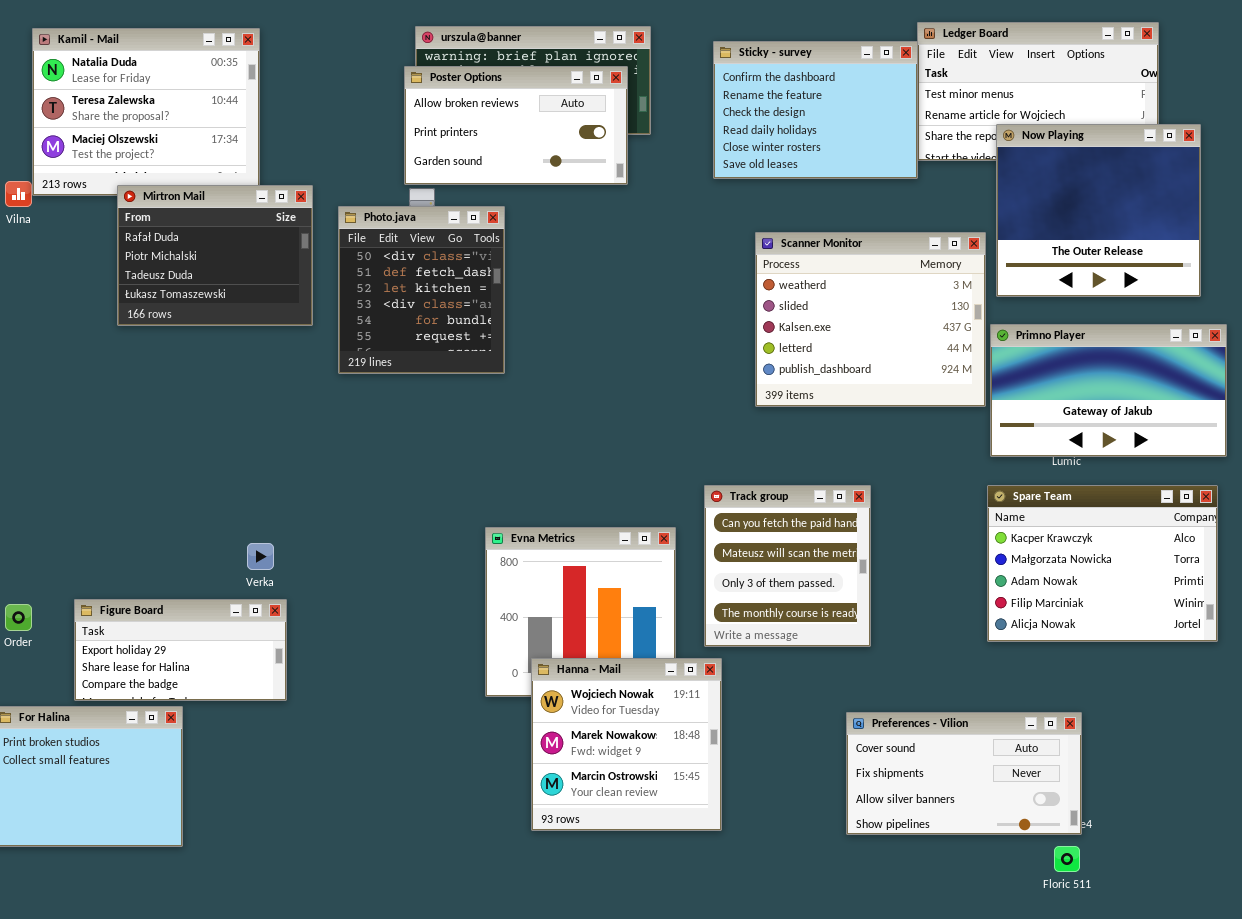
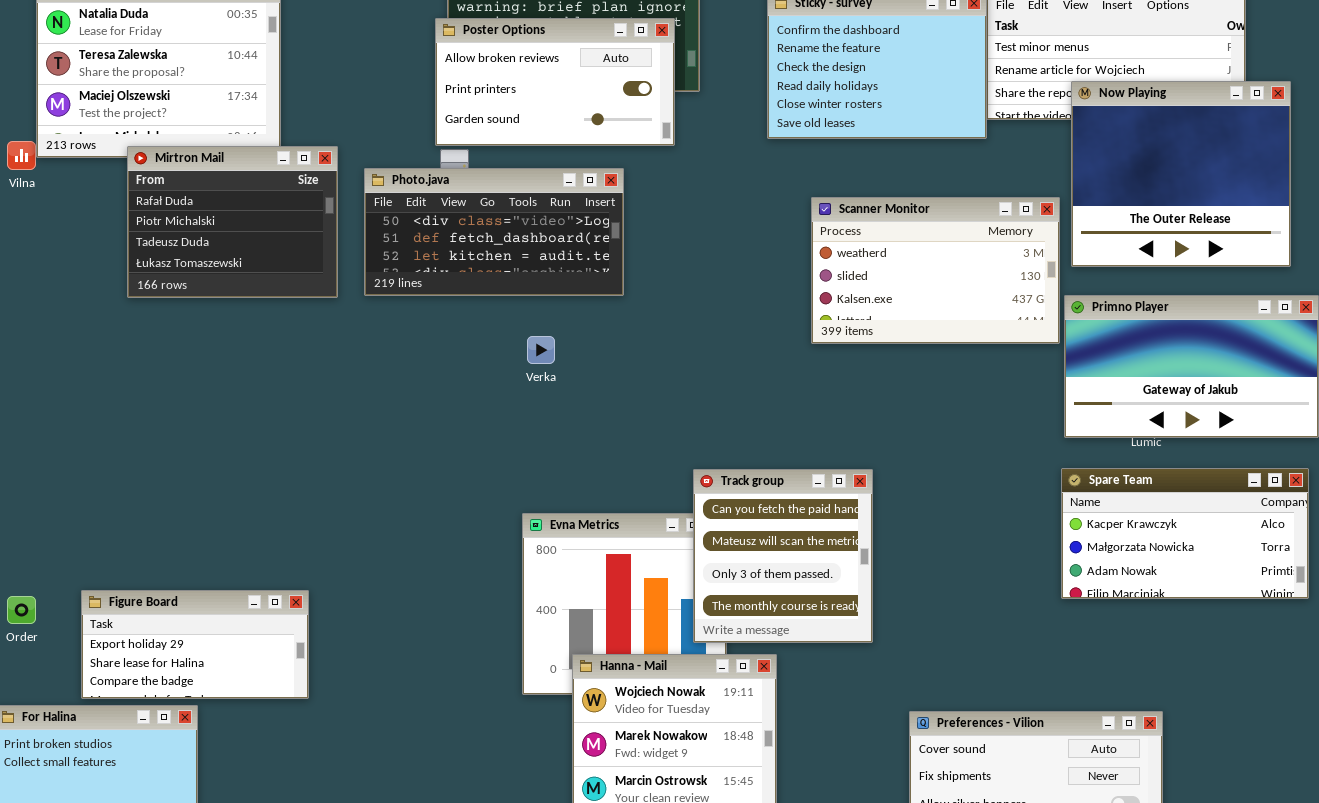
Photo.java: [338,206,505,374] -> [364,168,624,296], resized
Scanner Monitor: [755,232,986,407] -> [811,197,1060,344], resized
Track group: [704,485,871,647] -> [693,469,873,643], moved
Spare Team: [987,485,1218,642] -> [1061,468,1309,599], resized
Verka: [247,543,274,570] -> [527,336,555,364], moved

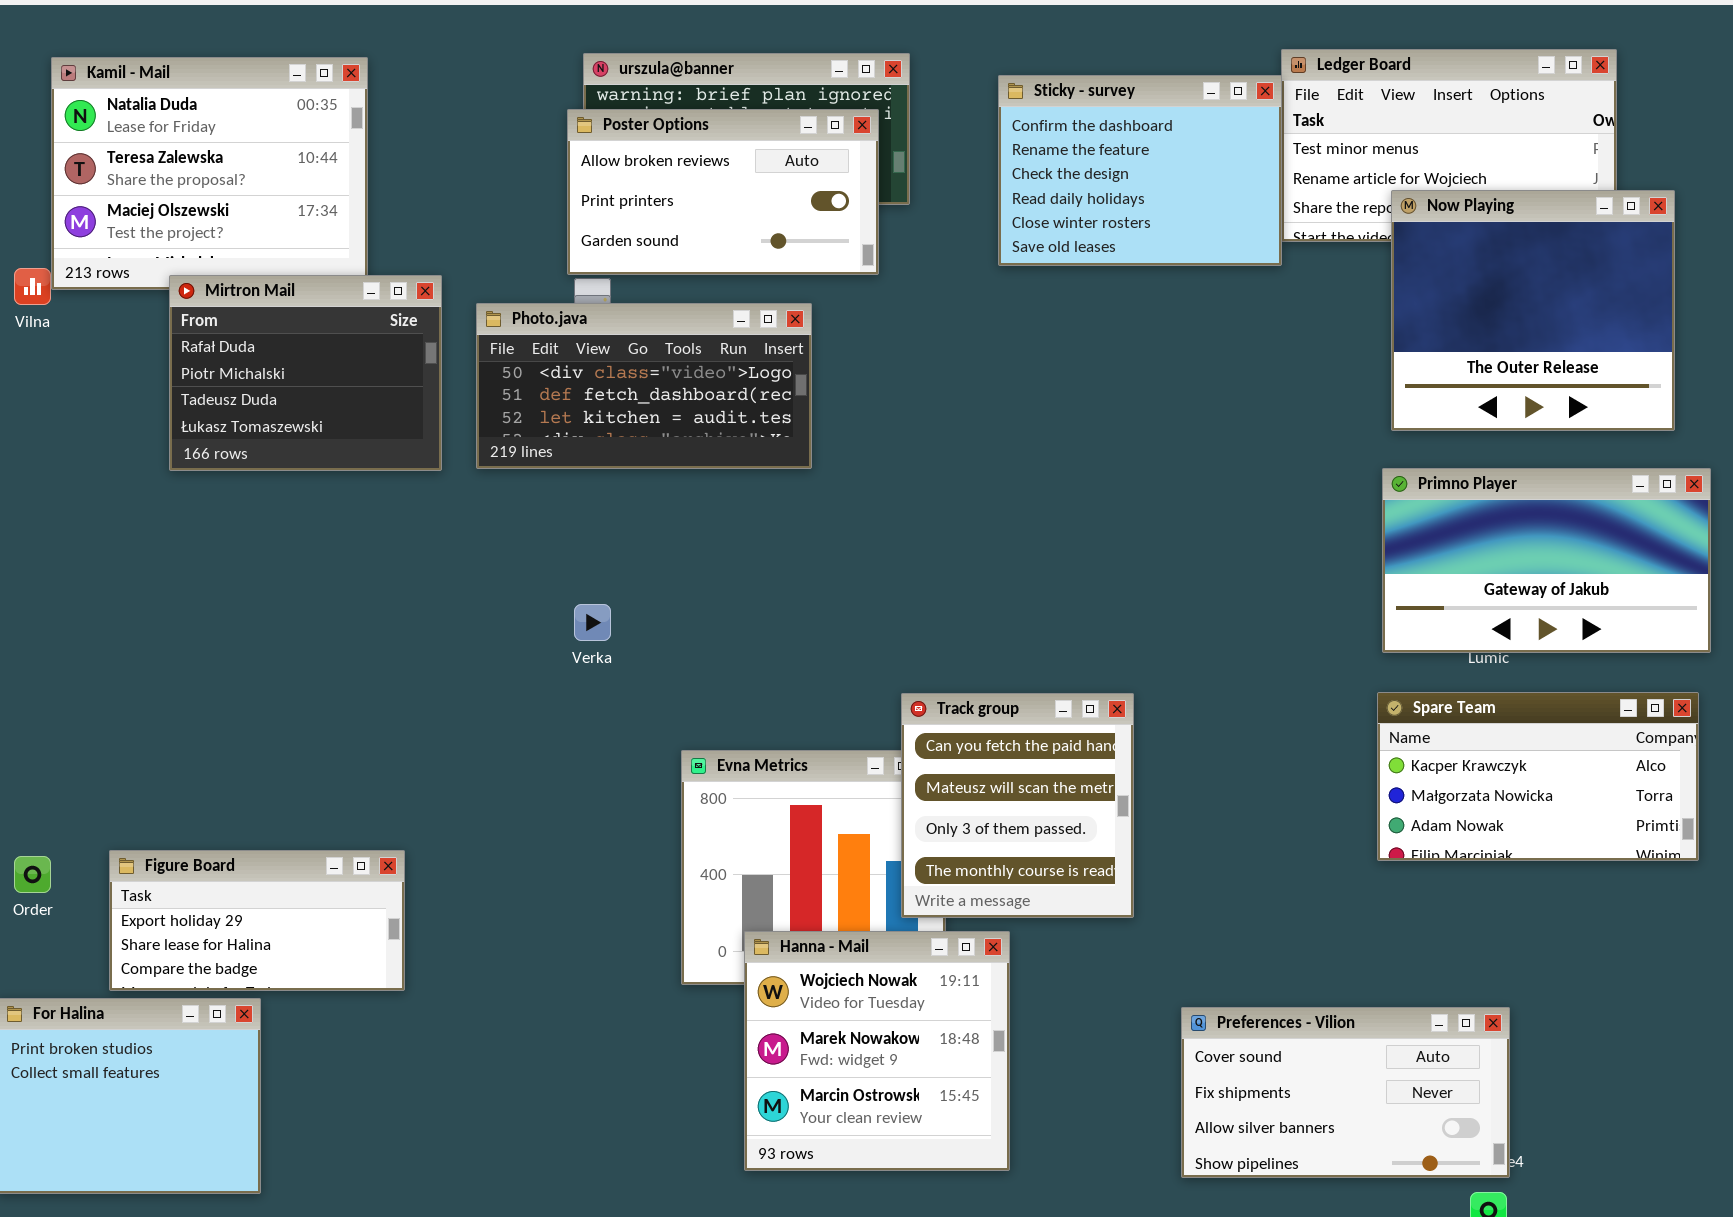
Scanner Monitor: [811,197,1060,344] -> none, closed
Verka: [527,336,555,364] -> [574,604,611,641], moved

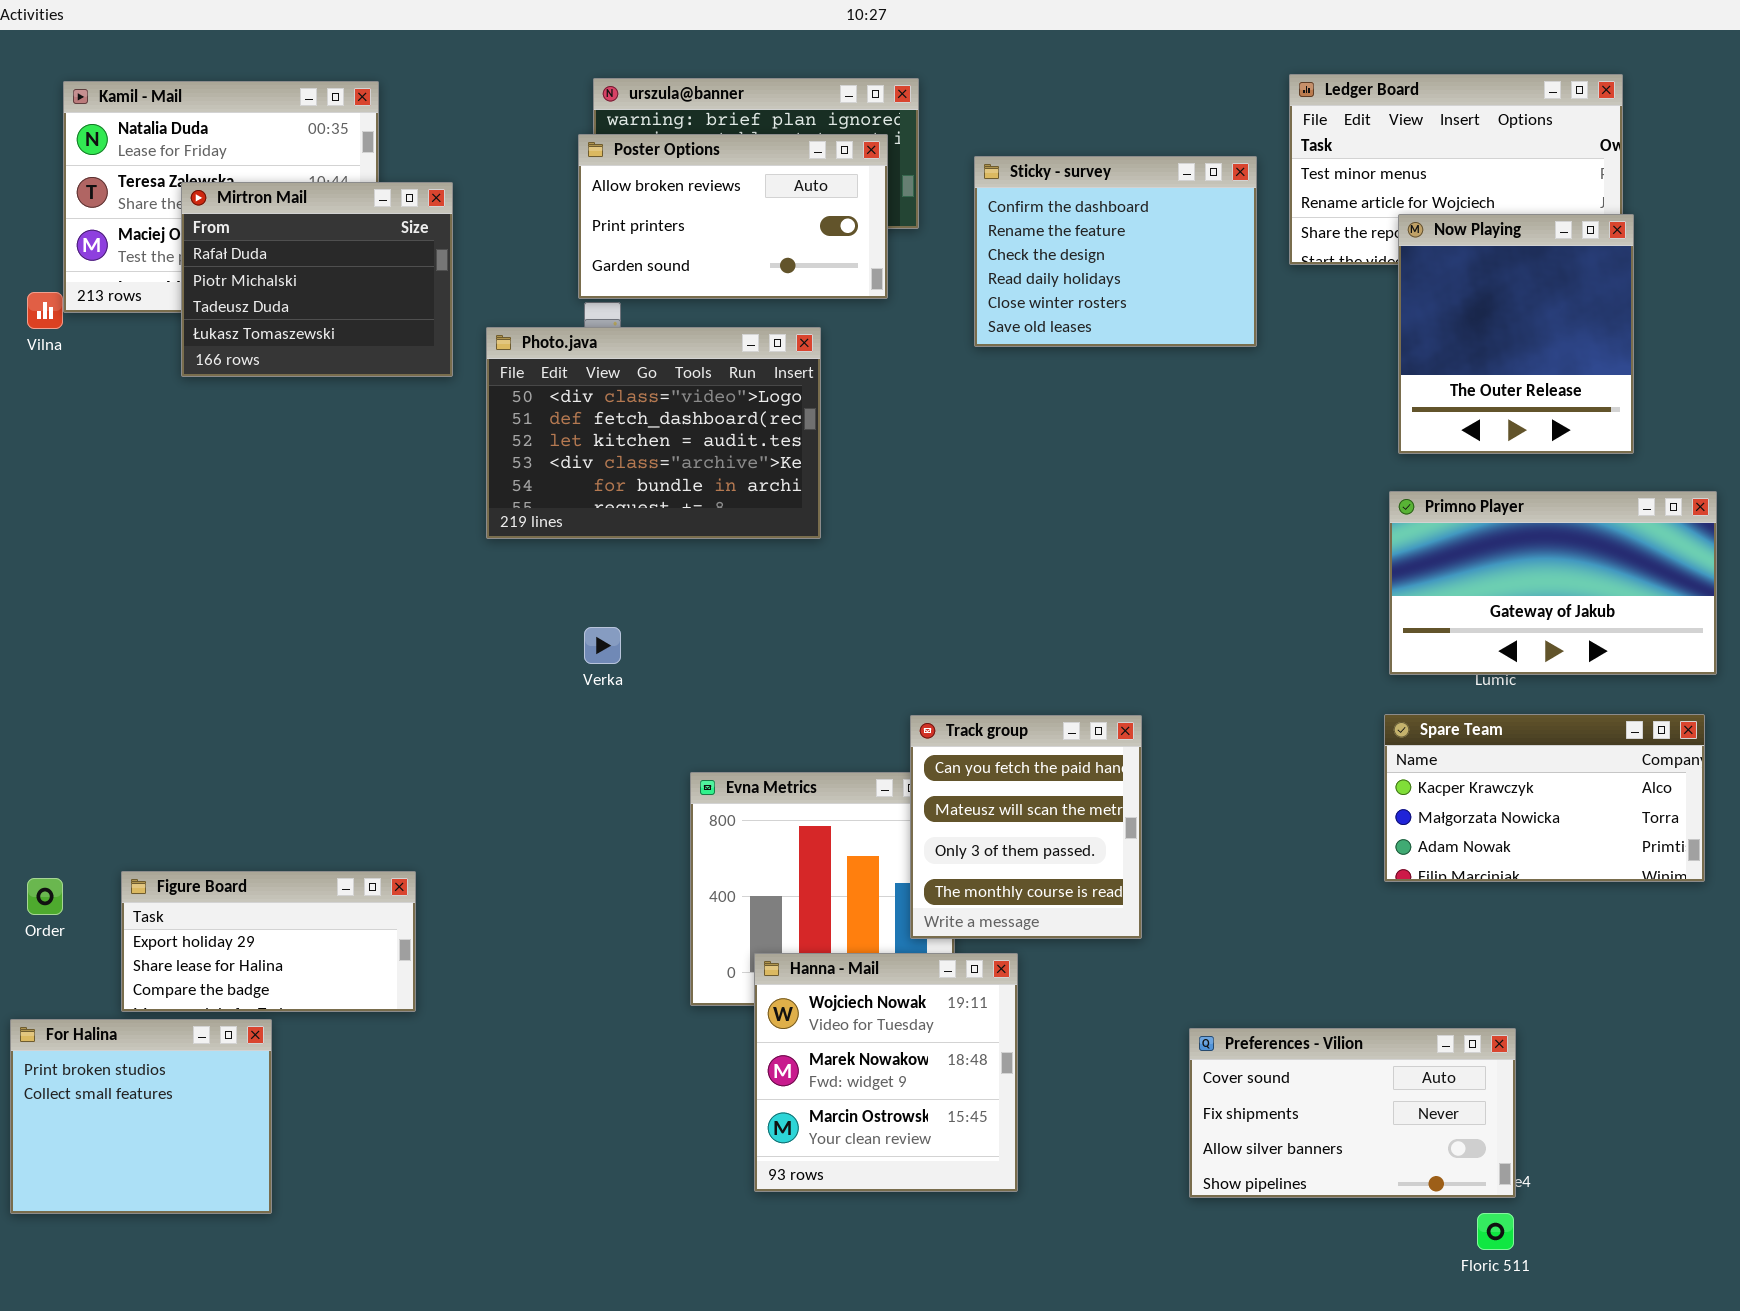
Sticky - survey: [998,75,1282,266] -> [974,156,1257,347], moved
Now Playing: [1391,190,1675,431] -> [1398,214,1634,454], resized
Mirtron Mail: [169,275,442,471] -> [181,182,453,377], moved
Photo.java: [476,303,812,469] -> [486,327,821,539], resized

